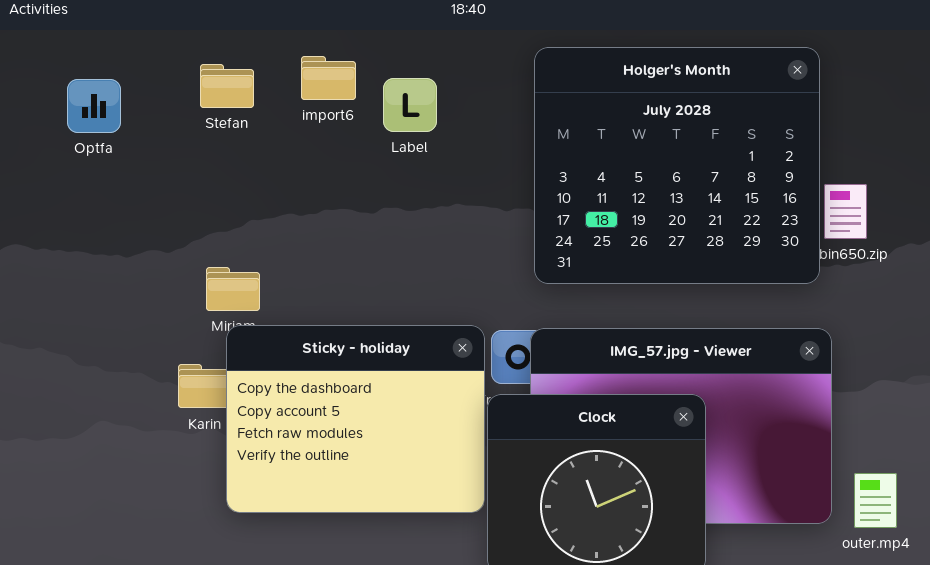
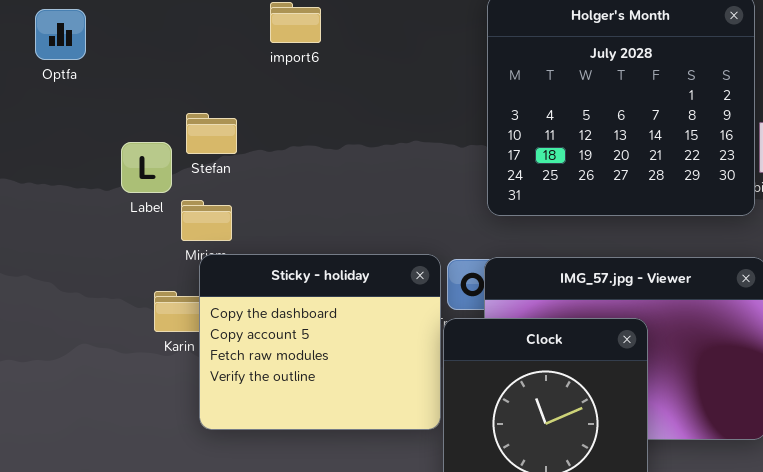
Stefan: [200,64,254,108] -> [186,113,237,154], moved
Label: [383,78,437,132] -> [121,142,172,193], moved
Optfa: [67,79,121,133] -> [35,9,86,60], moved

